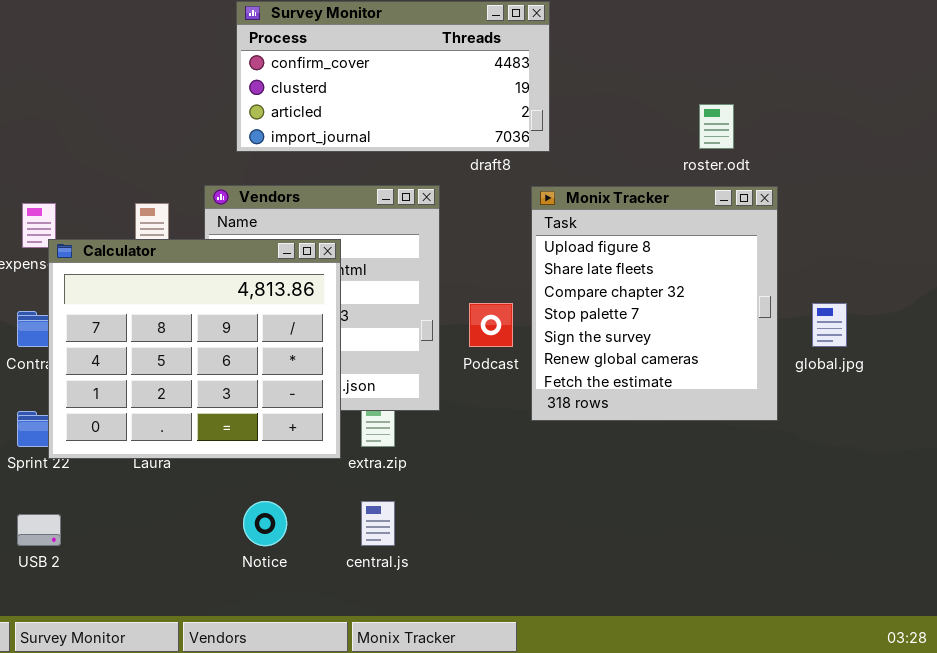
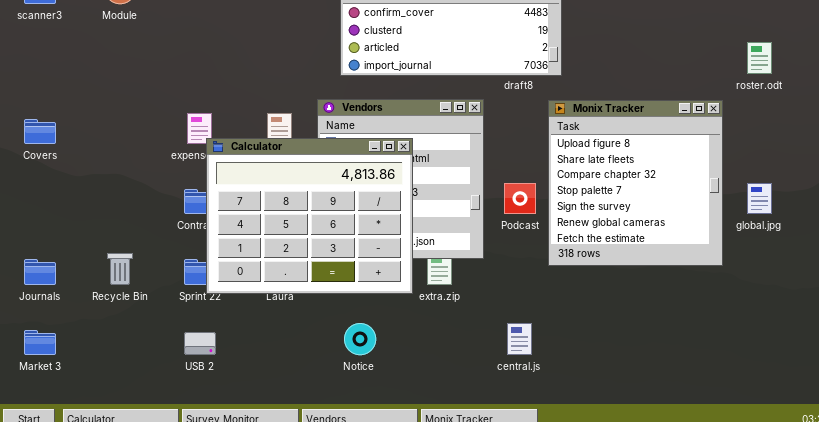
roster.odt: [699,104,734,149] -> [747,42,772,74], moved
central.js: [361,501,395,546] -> [507,323,532,355], moved

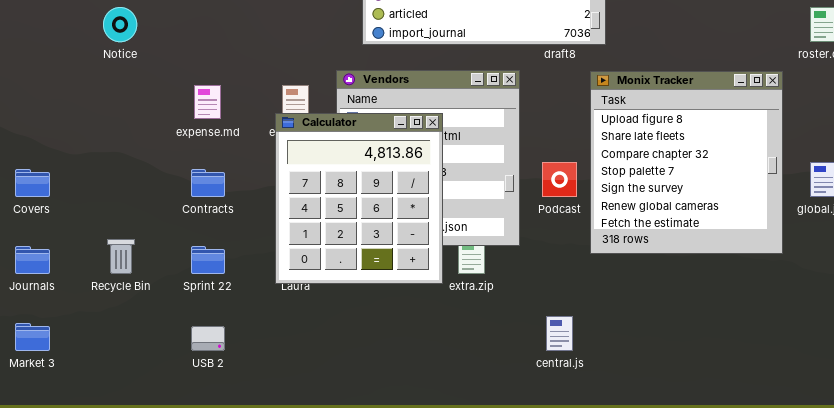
Covers: [24,119,56,144] -> [15,169,50,197], moved
Calculator: [206,138,413,294] -> [275,113,443,284], resized
Notice: [344,323,376,355] -> [103,7,137,42], moved

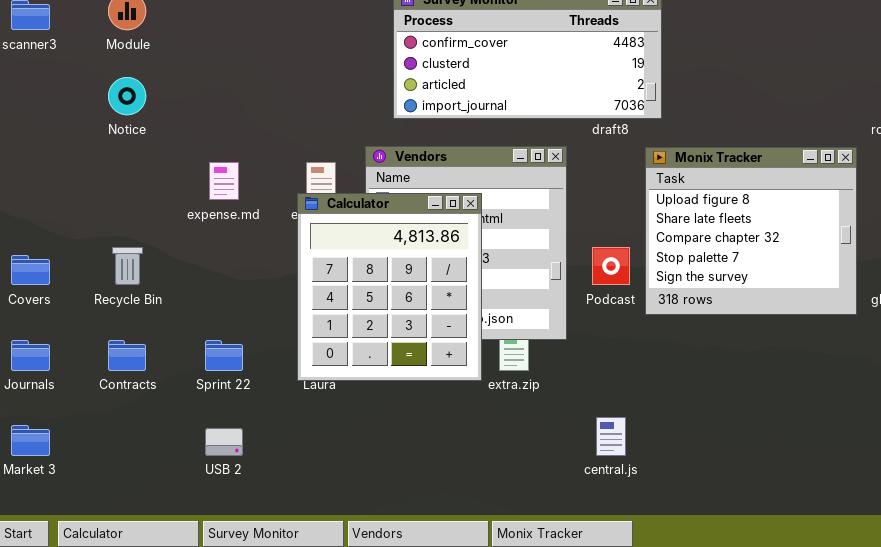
Monix Tracker: [590,71,783,254] -> [645,147,857,315], resized
Contracts: [191,169,225,197] -> [108,340,146,371], moved
Recycle Bin: [107,239,135,274] -> [112,247,143,285], moved

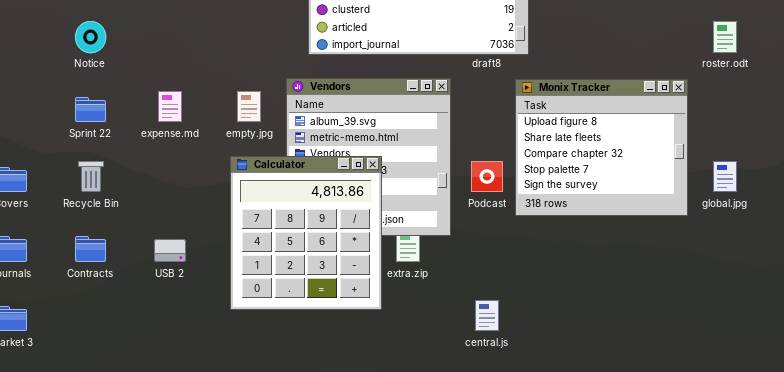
Calculator: [297,193,482,381] -> [230,156,382,310], moved
Sprint 22: [205,340,243,371] -> [75,97,106,122], moved
USB 2: [205,428,243,456] -> [154,239,186,262], moved

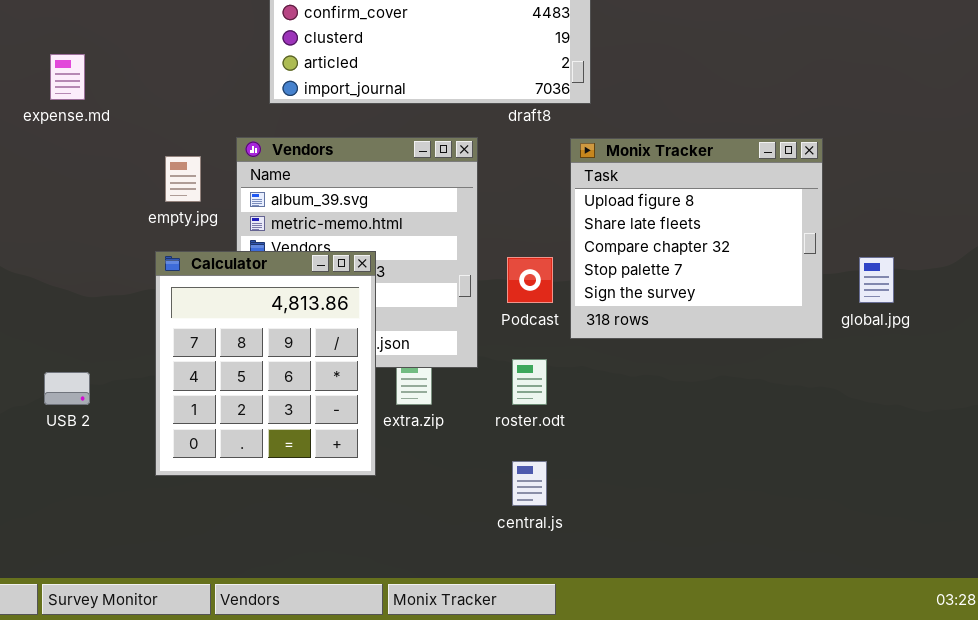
roster.odt: [713,21,737,53] -> [512,359,547,405], moved
expense.md: [158,91,182,122] -> [50,54,85,100], moved

